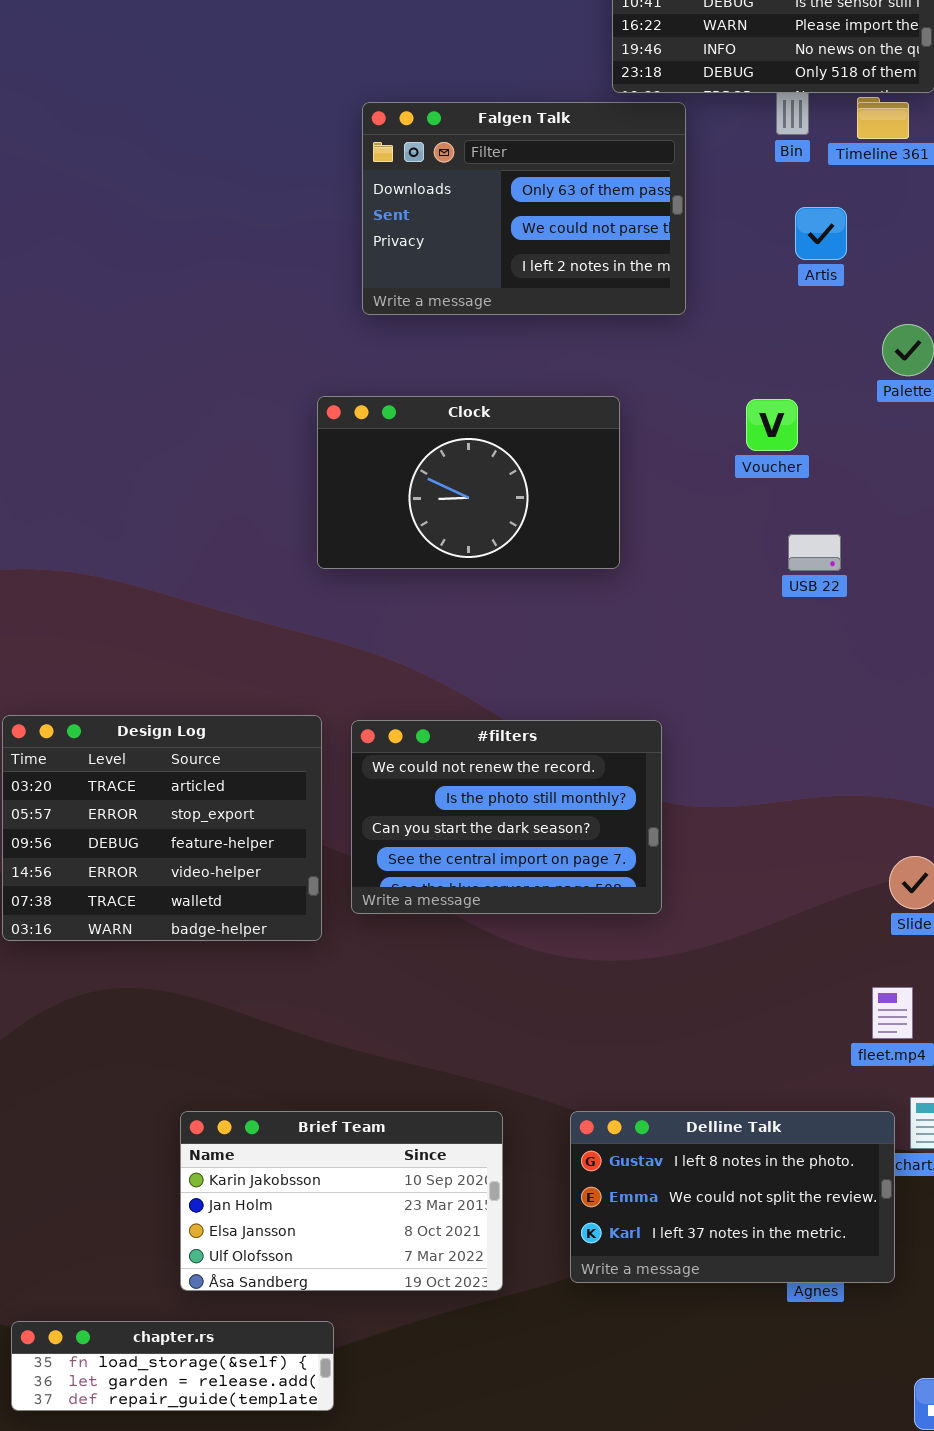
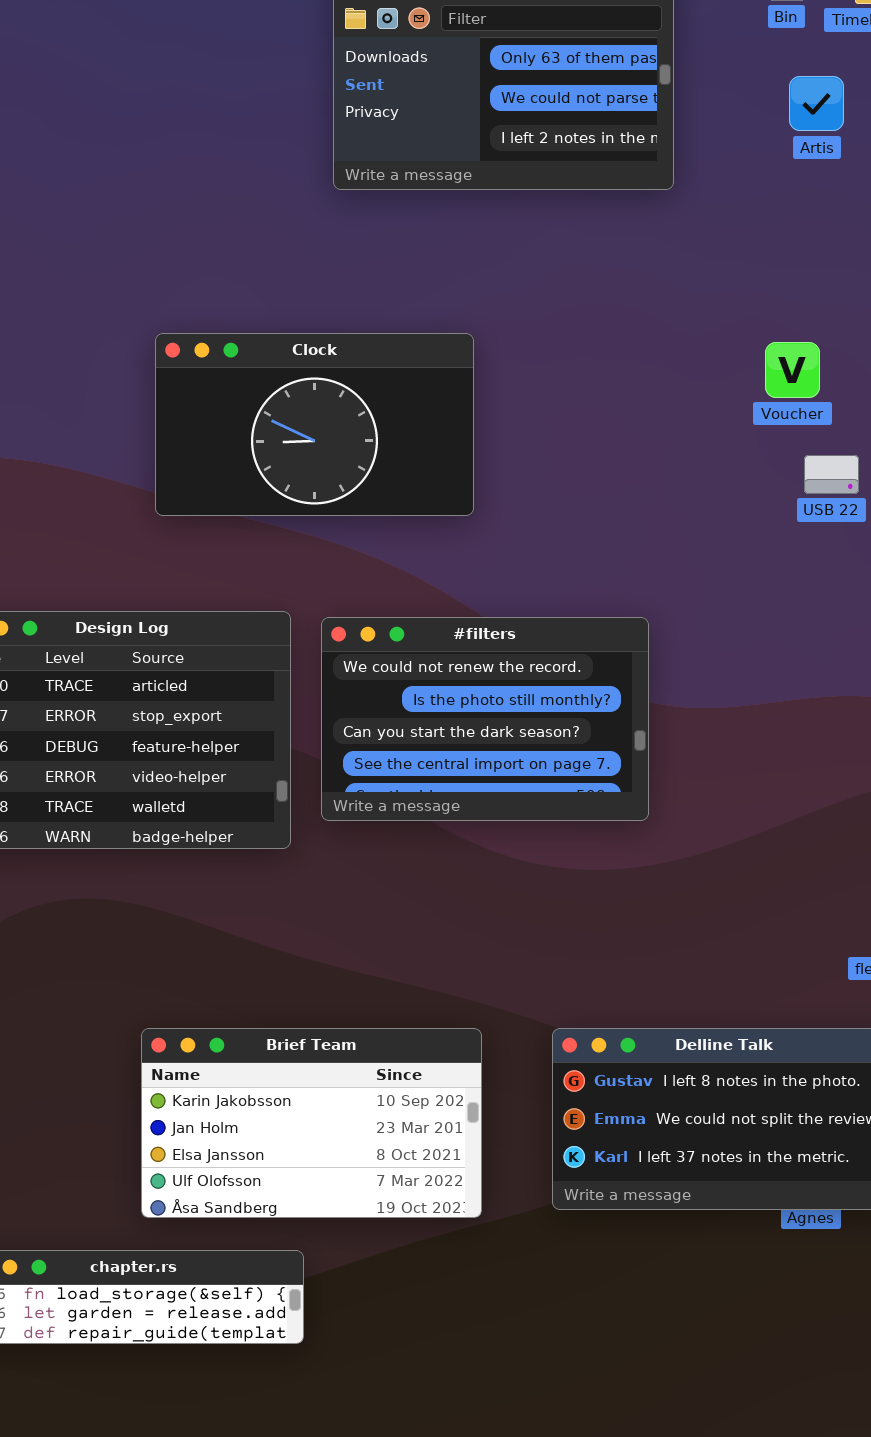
Clock: [317,396,620,569] -> [155,333,474,516], moved
Voucher: [746,399,798,451] -> [765,342,820,398], moved
USB 22: [788,534,841,571] -> [804,455,859,494], moved

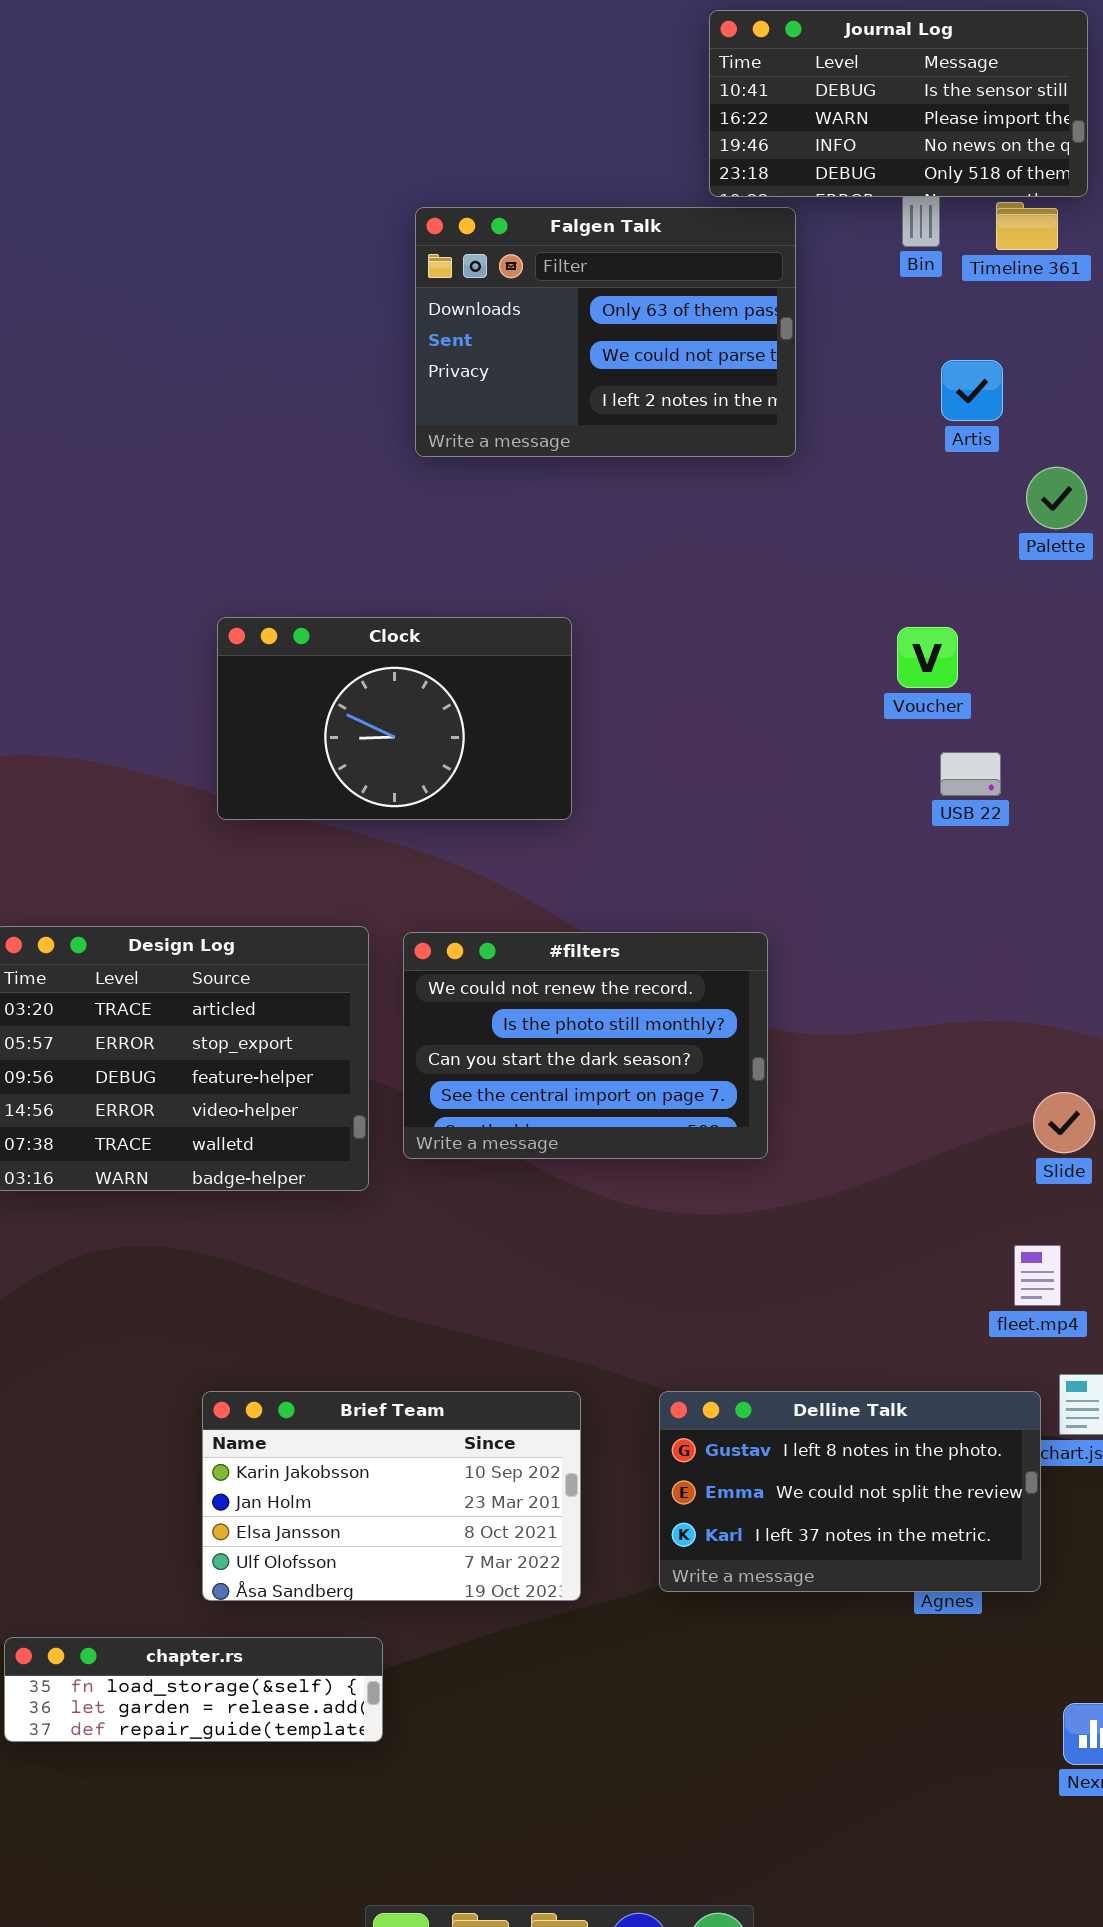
Artis: [789,76,844,131] -> [941,360,1003,421], moved

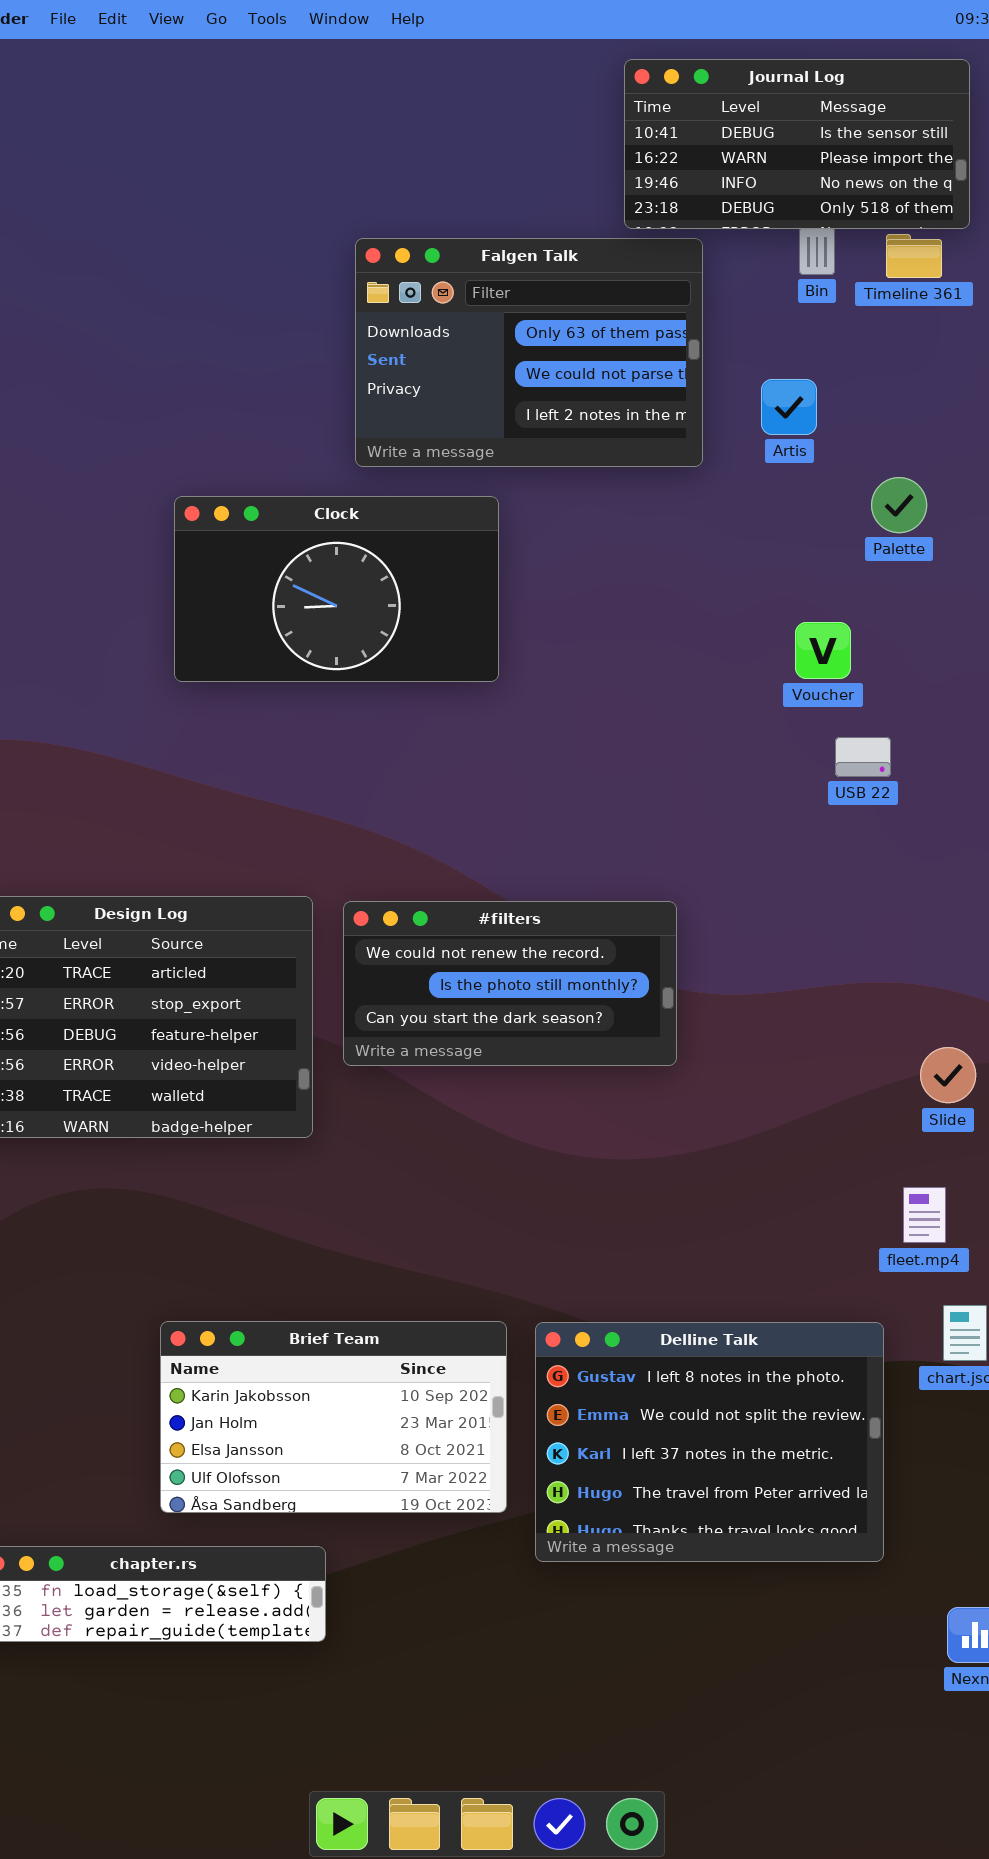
Artis: [941,360,1003,421] -> [761,379,817,435], moved
Palette: [1026,467,1087,529] -> [871,477,927,533], moved
Clock: [217,617,572,820] -> [174,496,499,682], moved
#filters: [403,932,768,1159] -> [343,901,677,1066], resized
Delline Talk: [659,1391,1041,1592] -> [535,1322,884,1562], moved, resized

